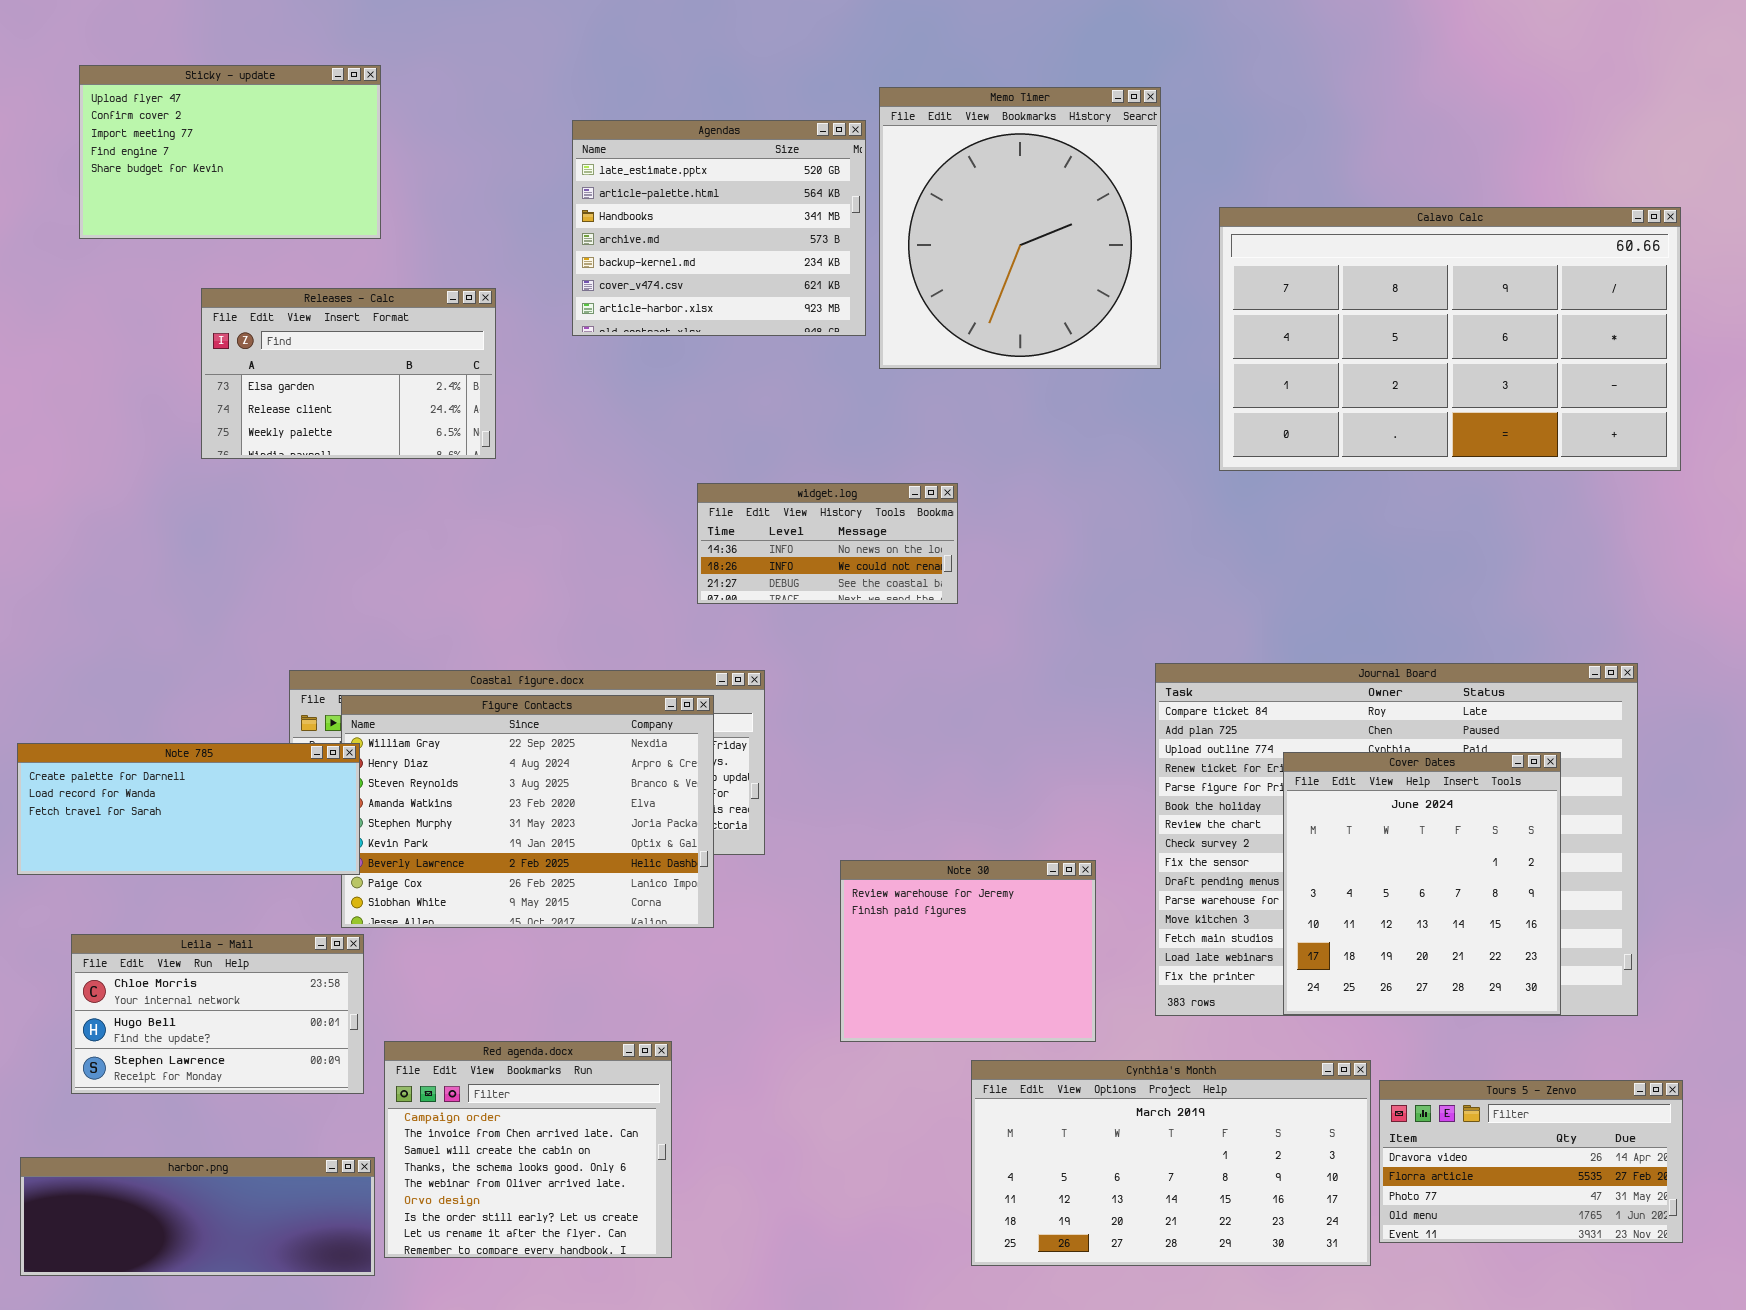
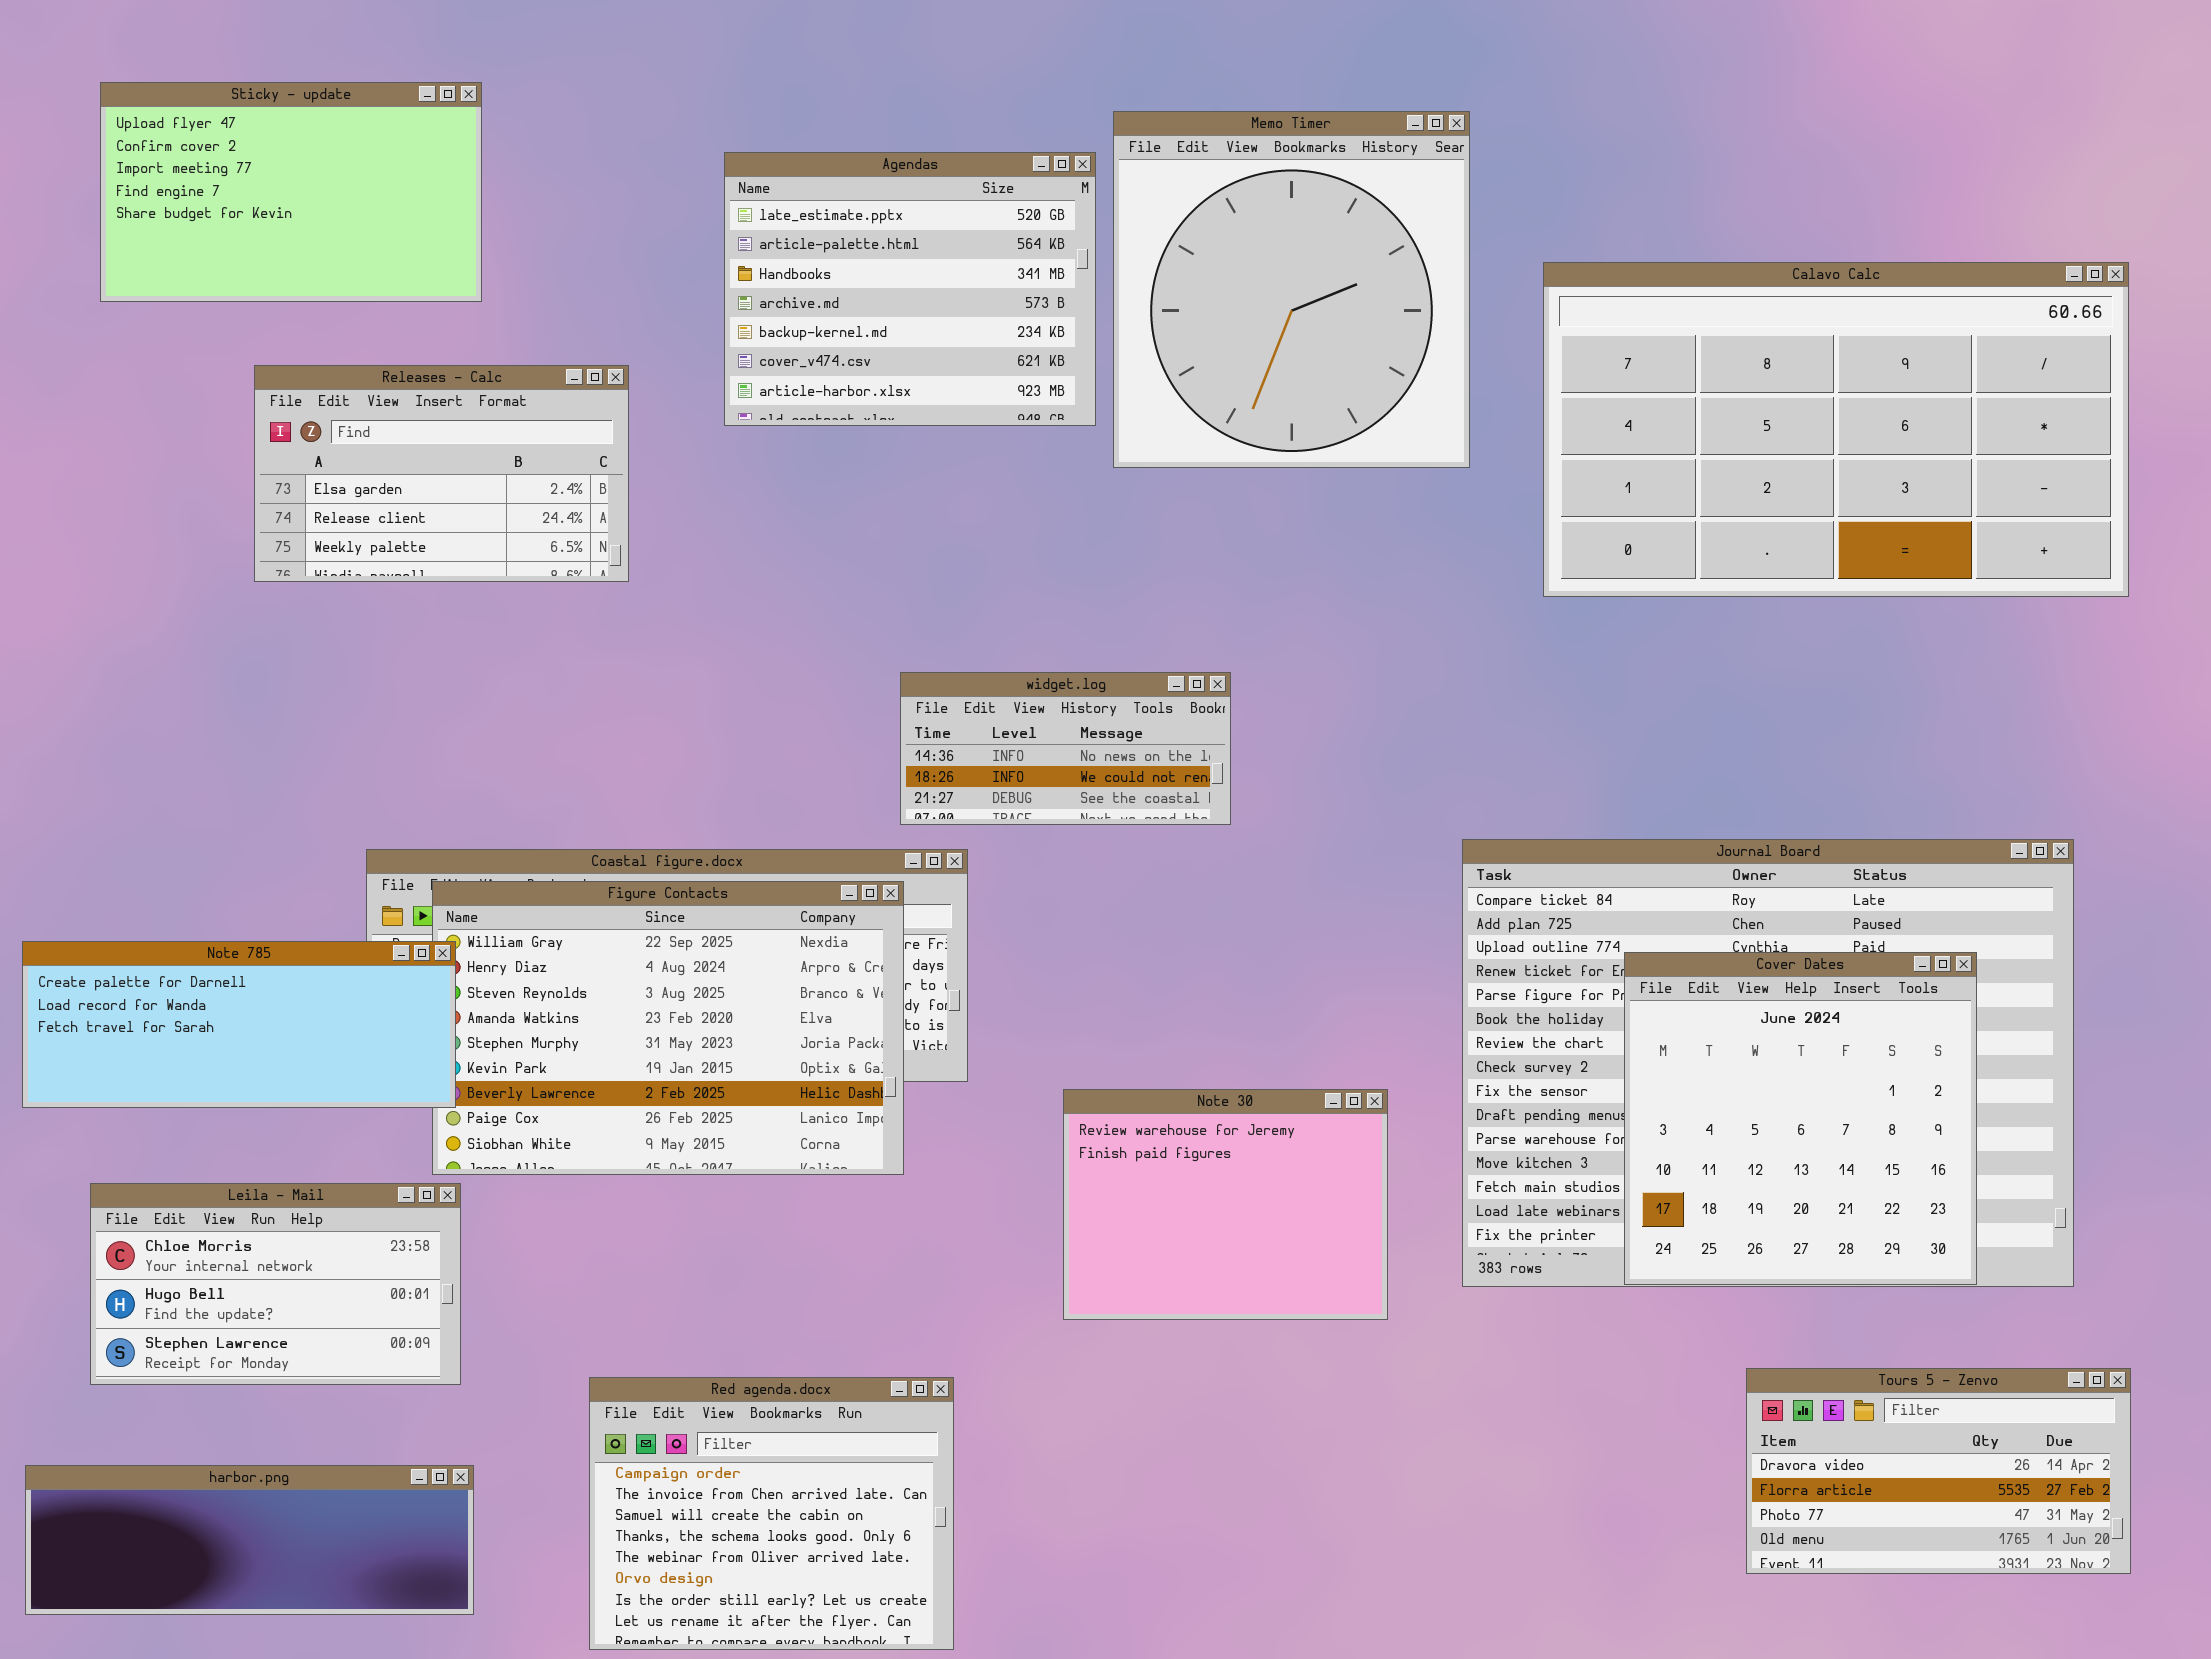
widget.log: [697,483,958,604] -> [900,672,1231,825], moved
Red agenda.docx: [384,1041,672,1258] -> [589,1377,954,1650], moved
Cynthia's Month: [971,1060,1371,1266] -> none, closed

